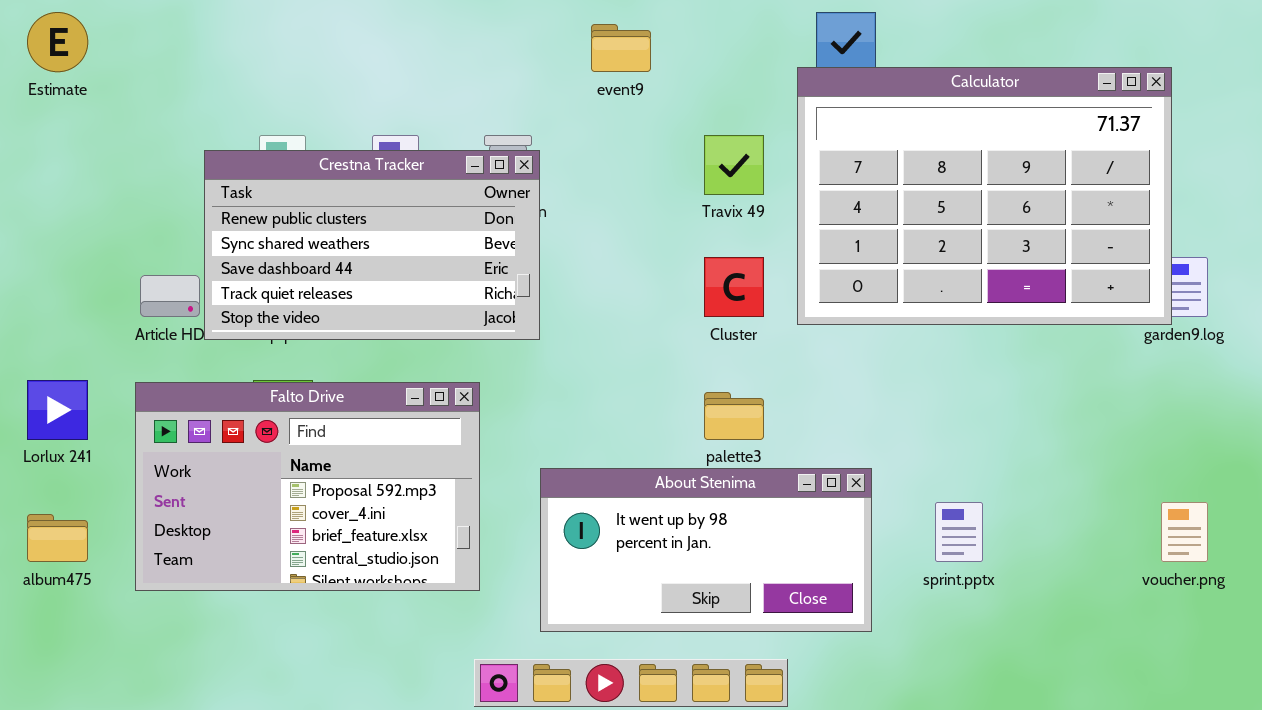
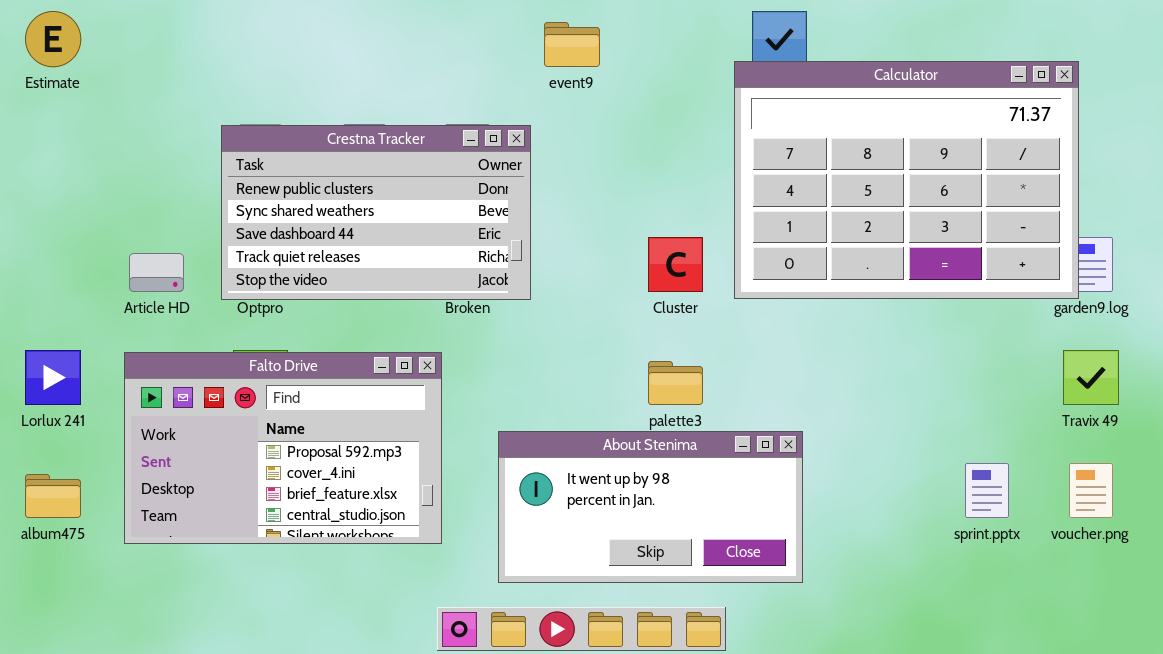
Travix 49: [704,135,764,195] -> [1063,350,1119,405], moved
Crestna Tracker: [204,150,540,340] -> [221,125,531,300], moved
sprint.pptx: [935,502,983,562] -> [965,463,1009,518], moved

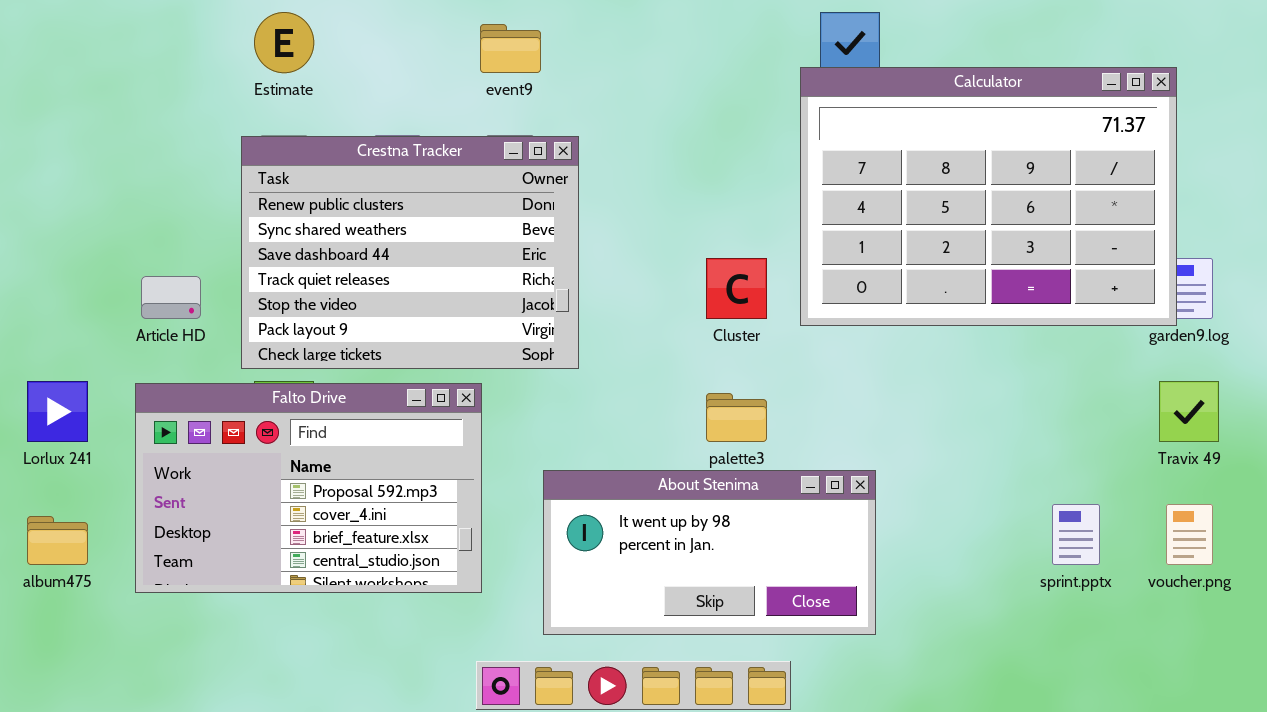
Estimate: [25,11,81,67] -> [254,12,314,73], moved
event9: [544,22,600,67] -> [480,24,541,73], moved
Crestna Tracker: [221,125,531,300] -> [241,136,579,369], resized

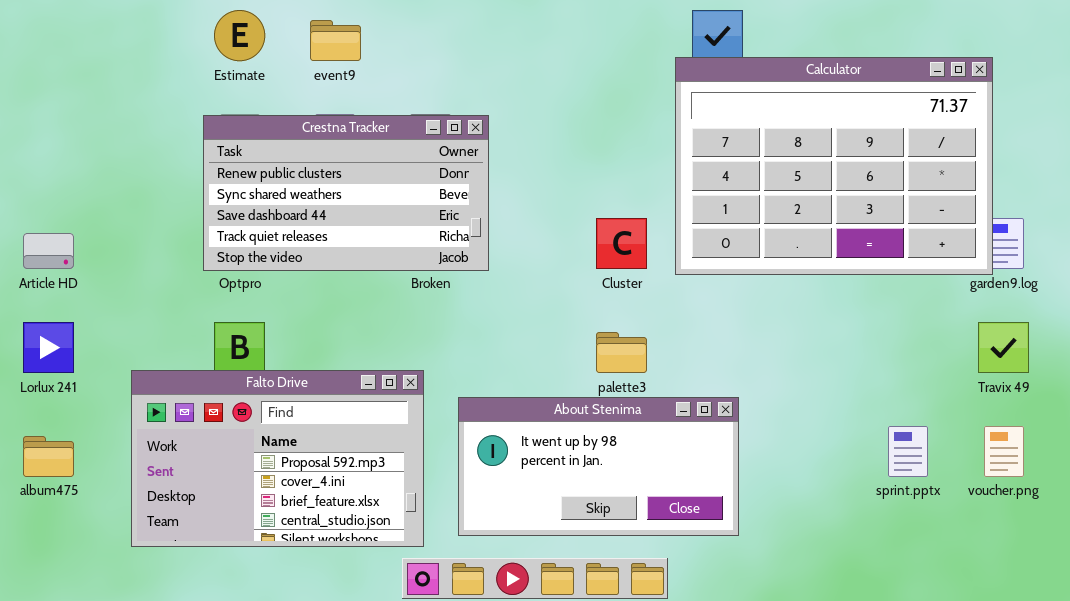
event9: [480,24,541,73] -> [310,20,361,61], moved
Crestna Tracker: [241,136,579,369] -> [203,115,489,271], resized
Article HD: [141,276,201,319] -> [23,233,74,269], moved
Falto Drive: [135,383,482,593] -> [131,370,424,547], moved

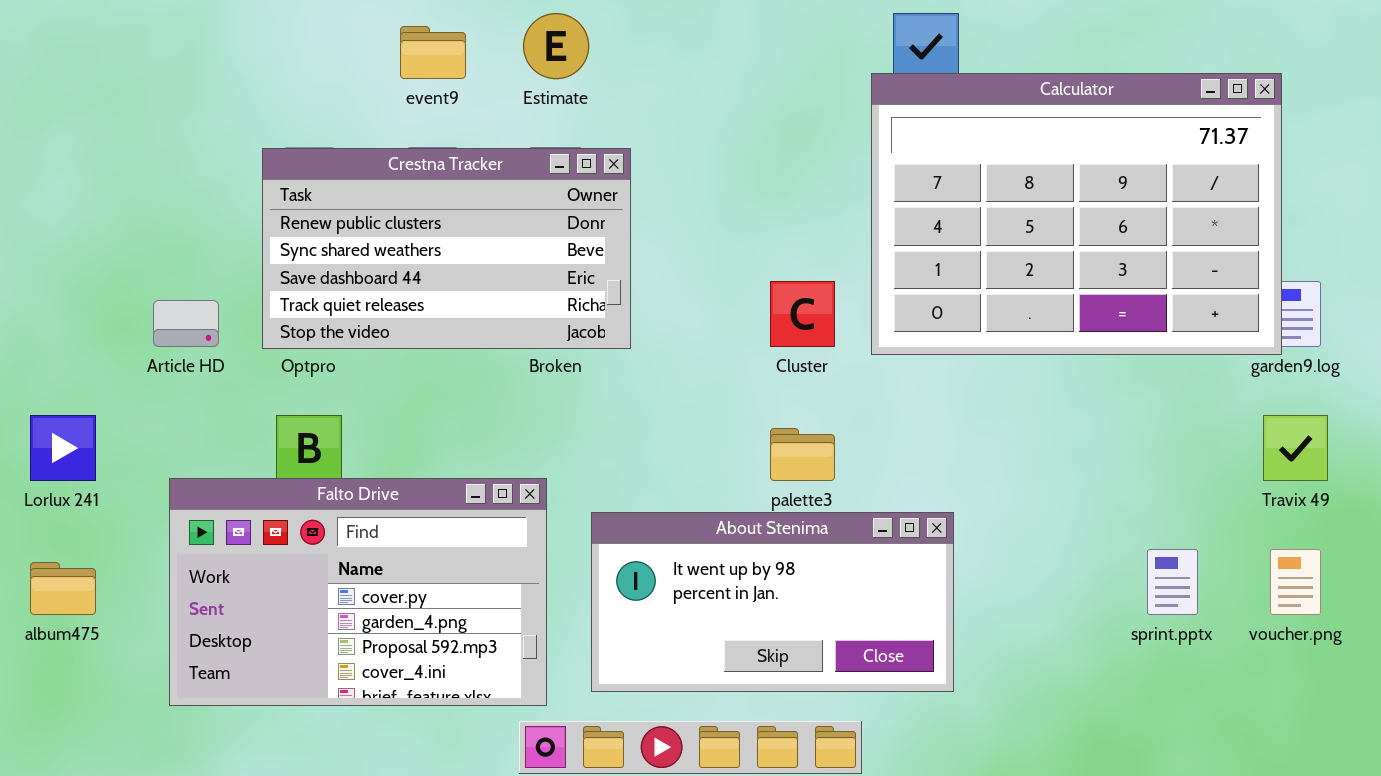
Estimate: [214,10,265,61] -> [523,13,589,79], moved
Article HD: [23,233,74,269] -> [153,300,219,347], moved
Falto Drive: [131,370,424,547] -> [169,478,547,706], scrolled up 2 rows

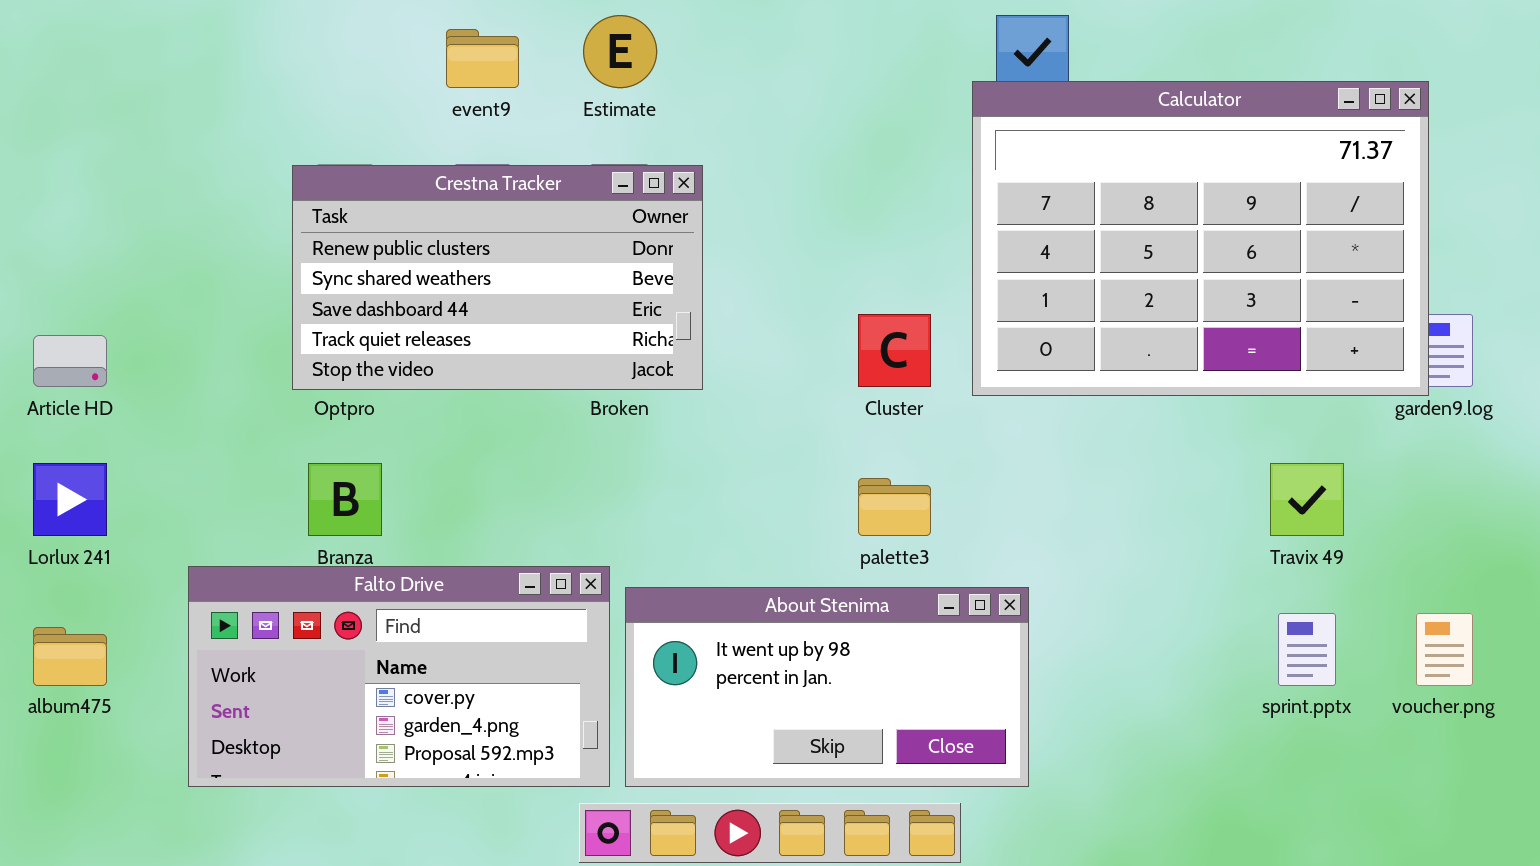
Article HD: [153,300,219,347] -> [33,335,107,387], moved
Travix 49: [1263,415,1328,481] -> [1270,463,1344,536], moved
Falto Drive: [169,478,547,706] -> [188,566,610,787], resized
About Stenima: [591,512,954,692] -> [625,587,1029,787], moved

